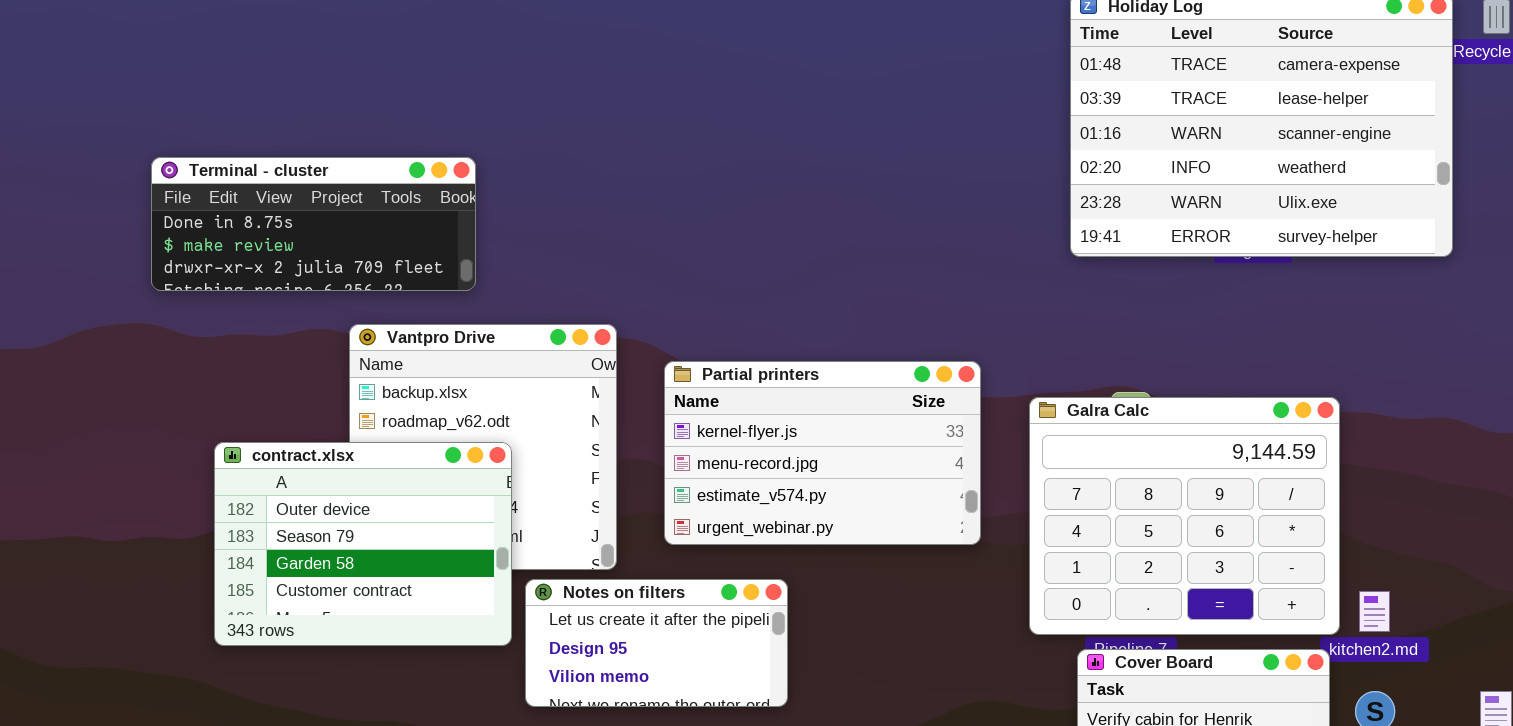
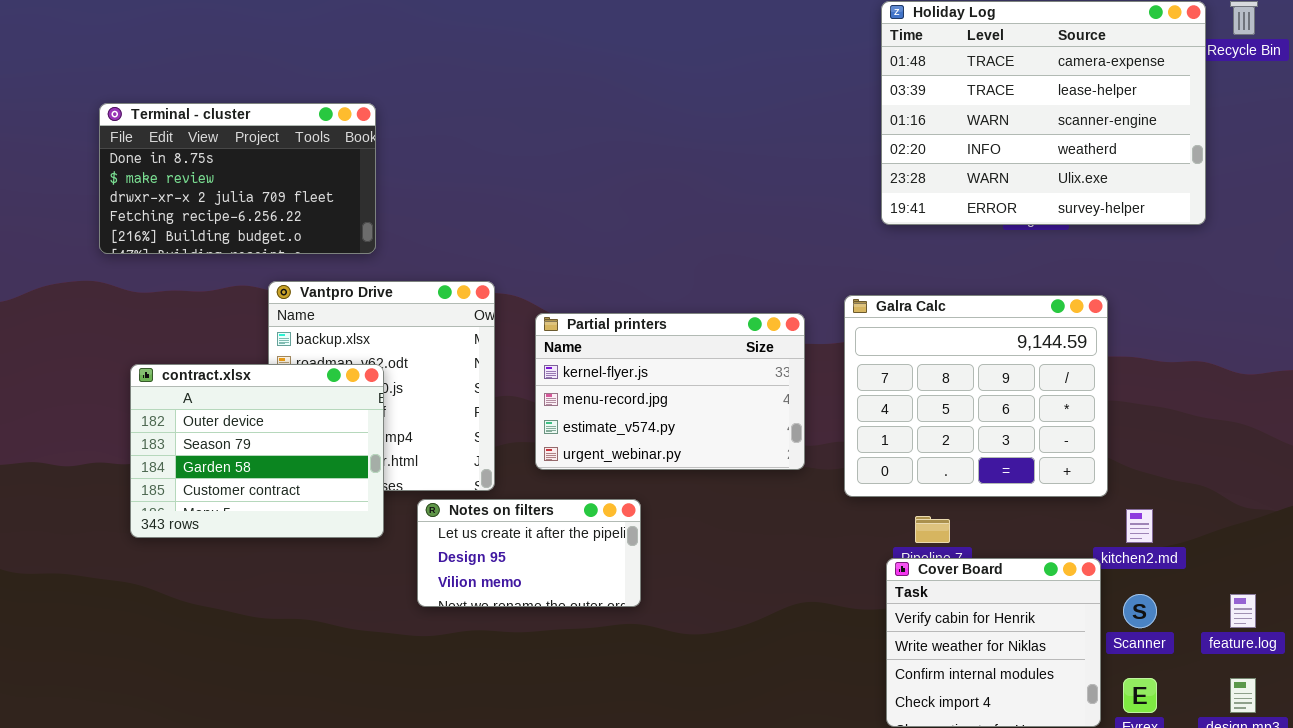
Terminal - cluster: [151,157,476,291] -> [99,103,376,254], resized
Galra Calc: [1029,397,1340,635] -> [844,295,1108,497], moved
contract.xlsx: [214,442,512,646] -> [130,364,384,538], moved

